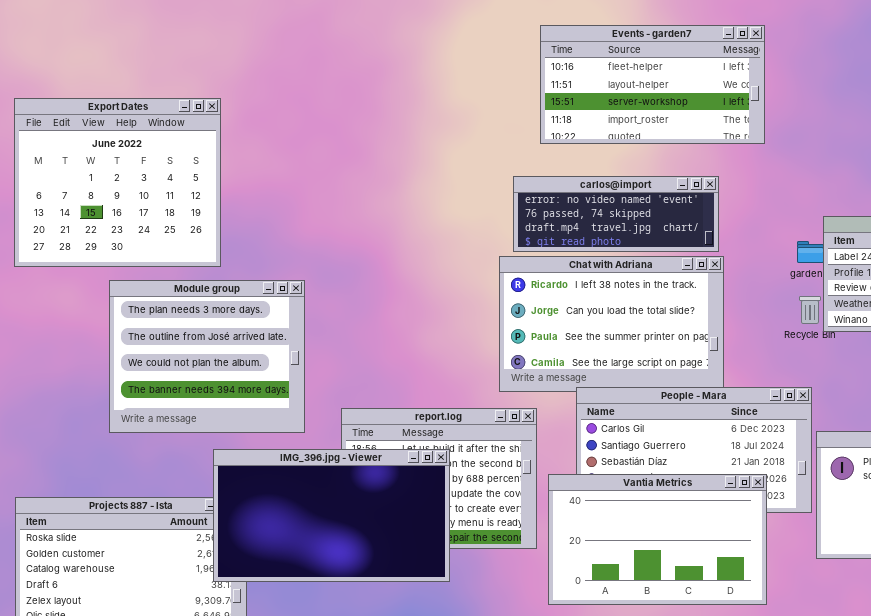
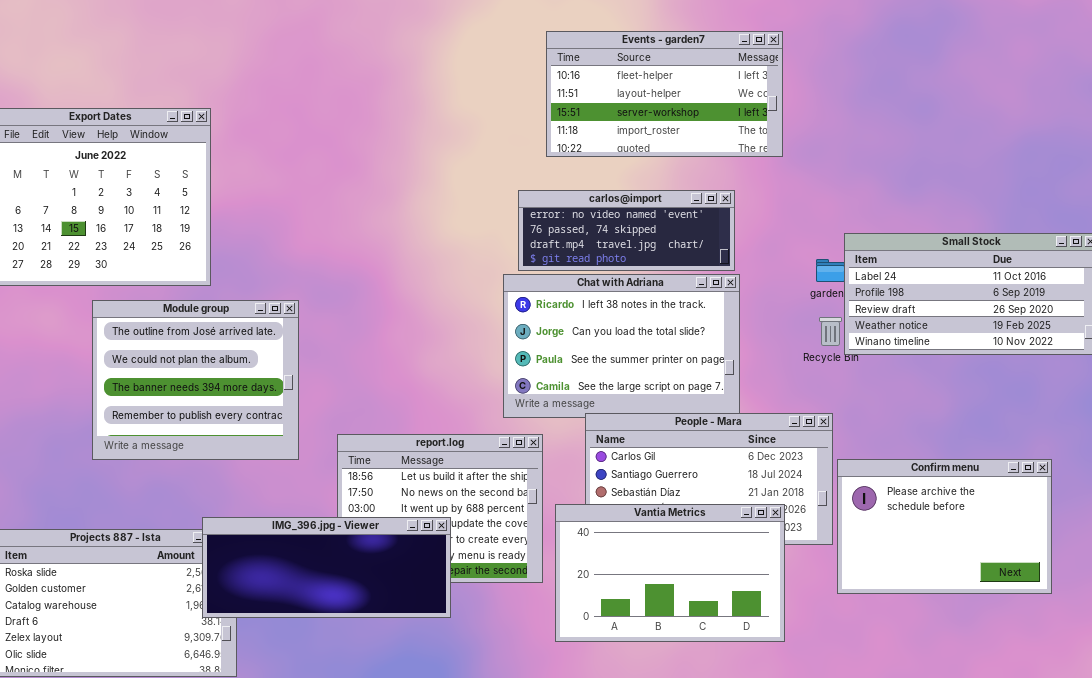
Module group: [109,280,305,433] -> [92,300,299,460], scrolled down 1 row
IMG_396.jpg - Viewer: [213,449,450,582] -> [202,517,451,618], resized

